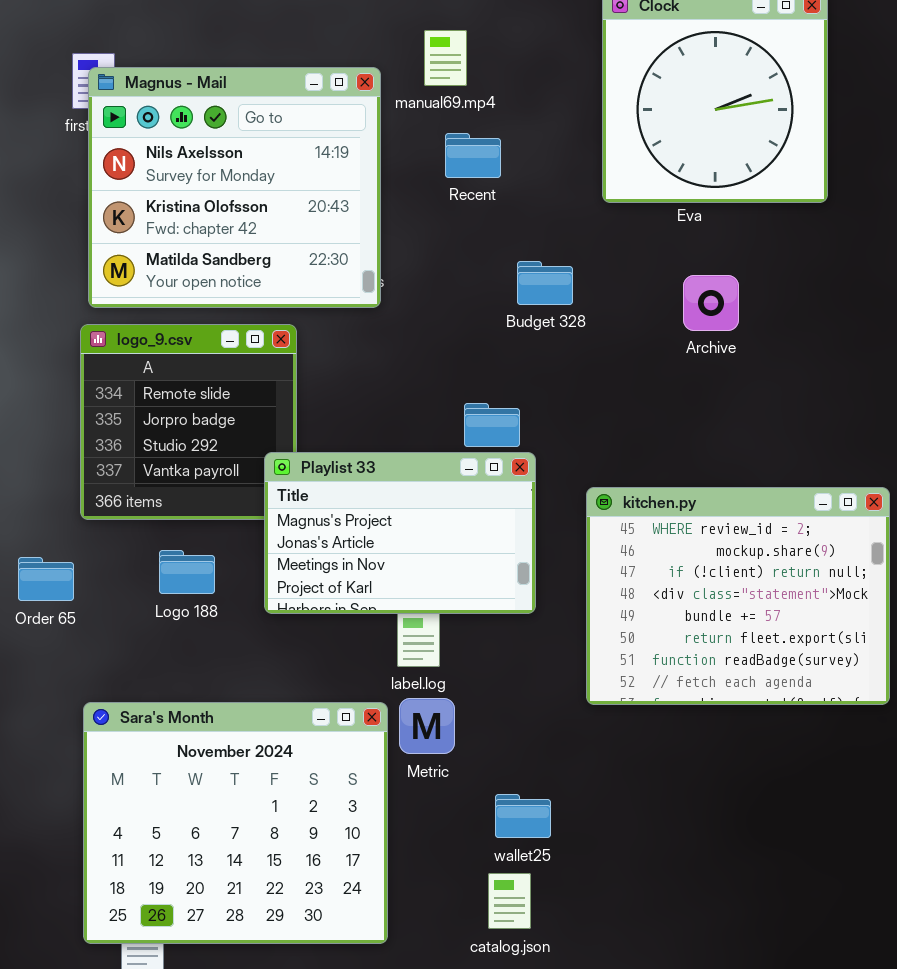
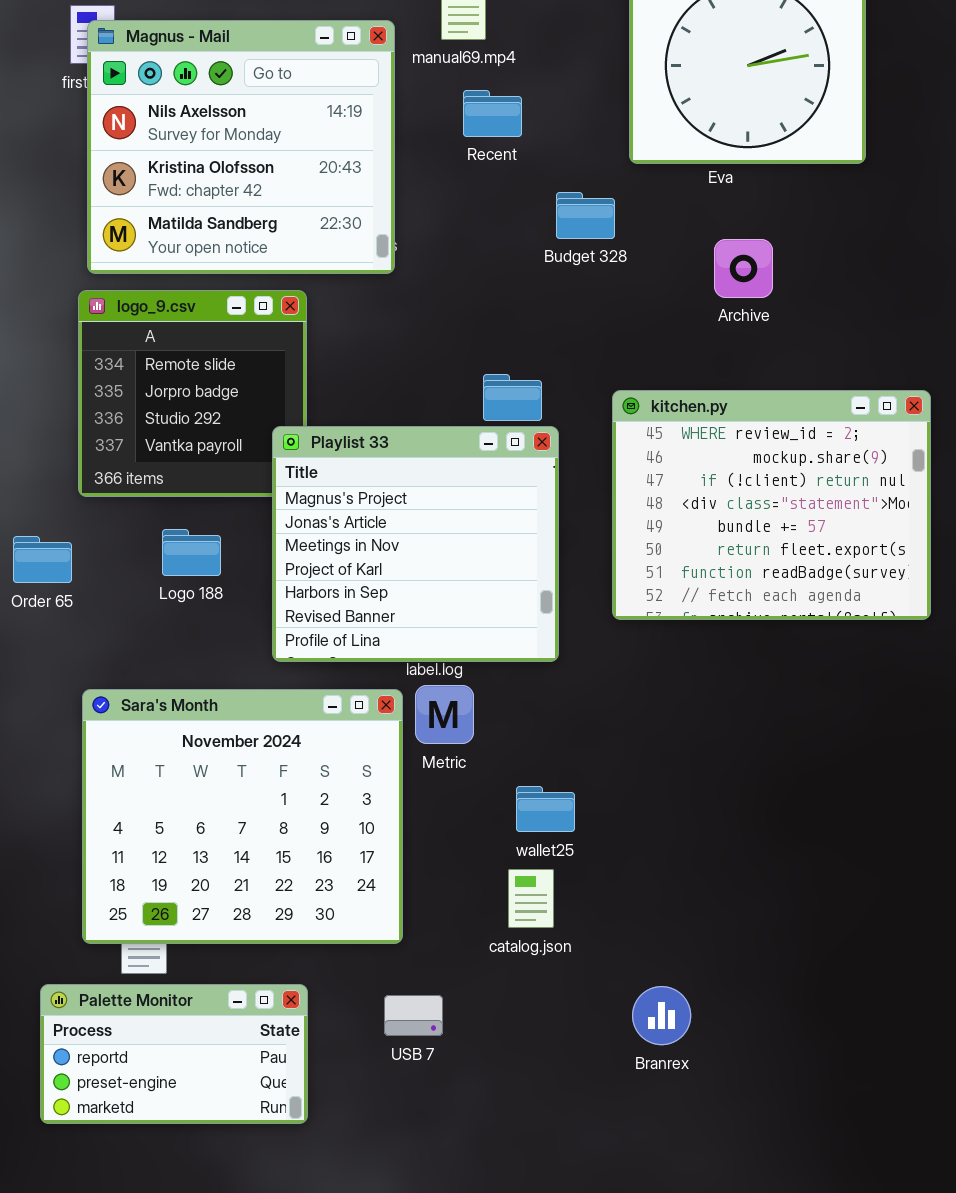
Budget 328: [517,261,573,305] -> [556,192,615,239], moved
Playlist 33: [264,452,536,614] -> [272,426,559,662], resized
kitchen.py: [586,487,890,705] -> [612,390,931,620], moved

